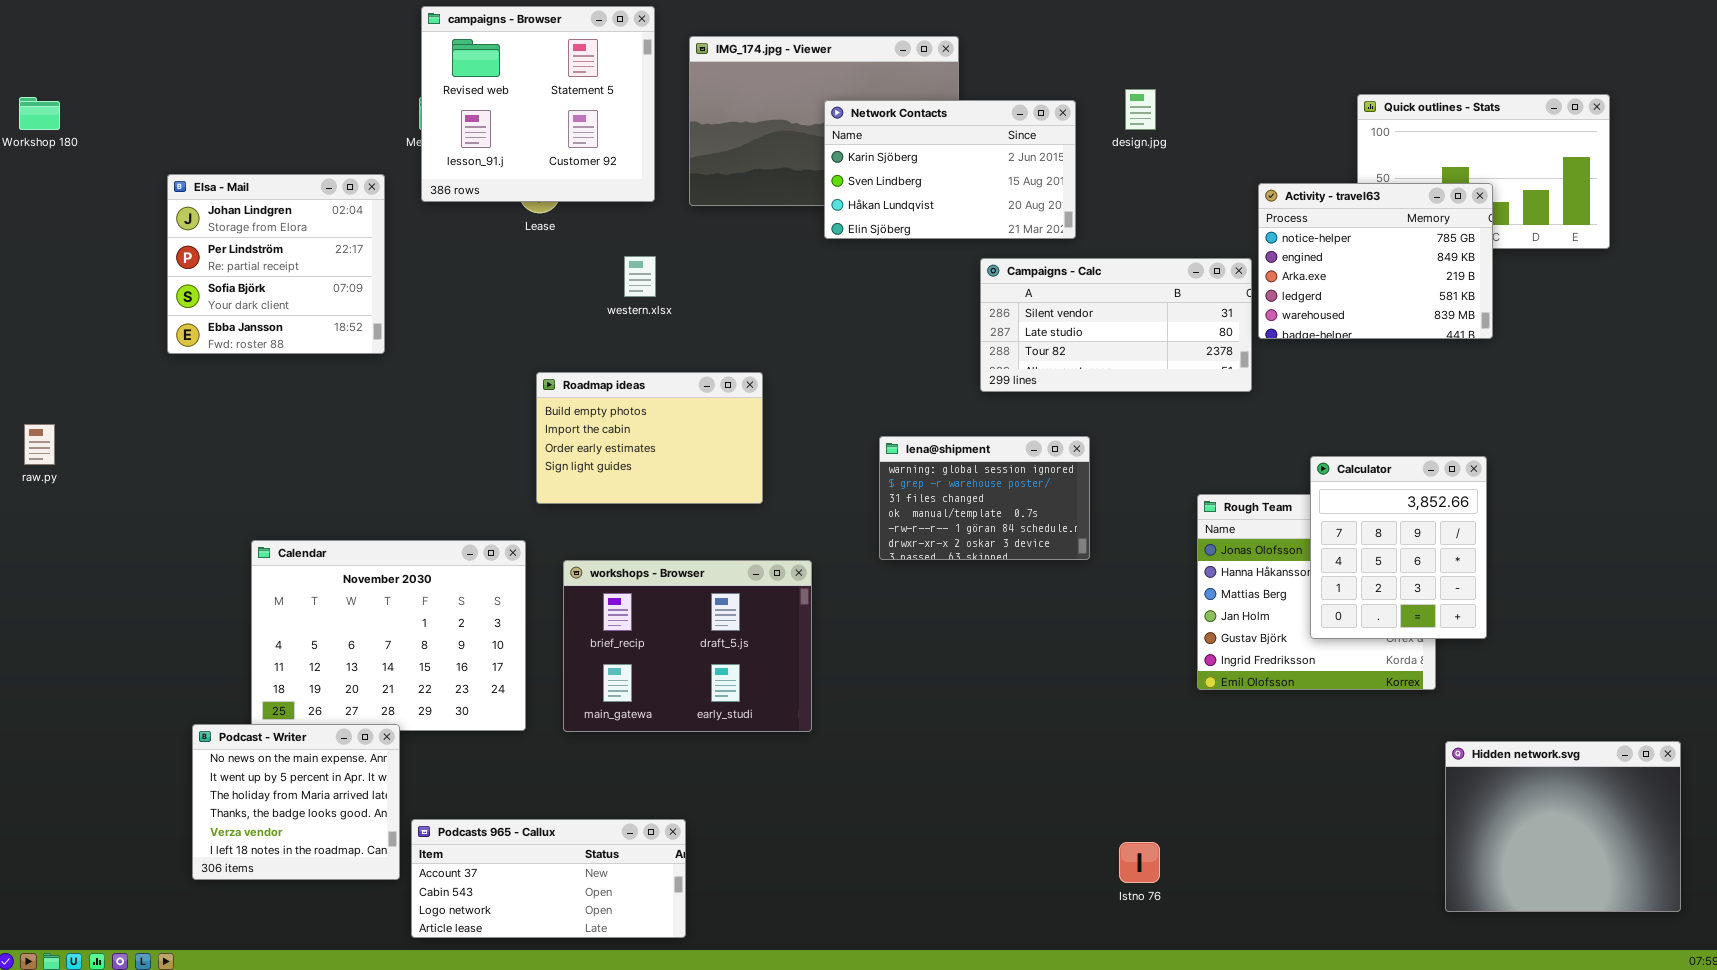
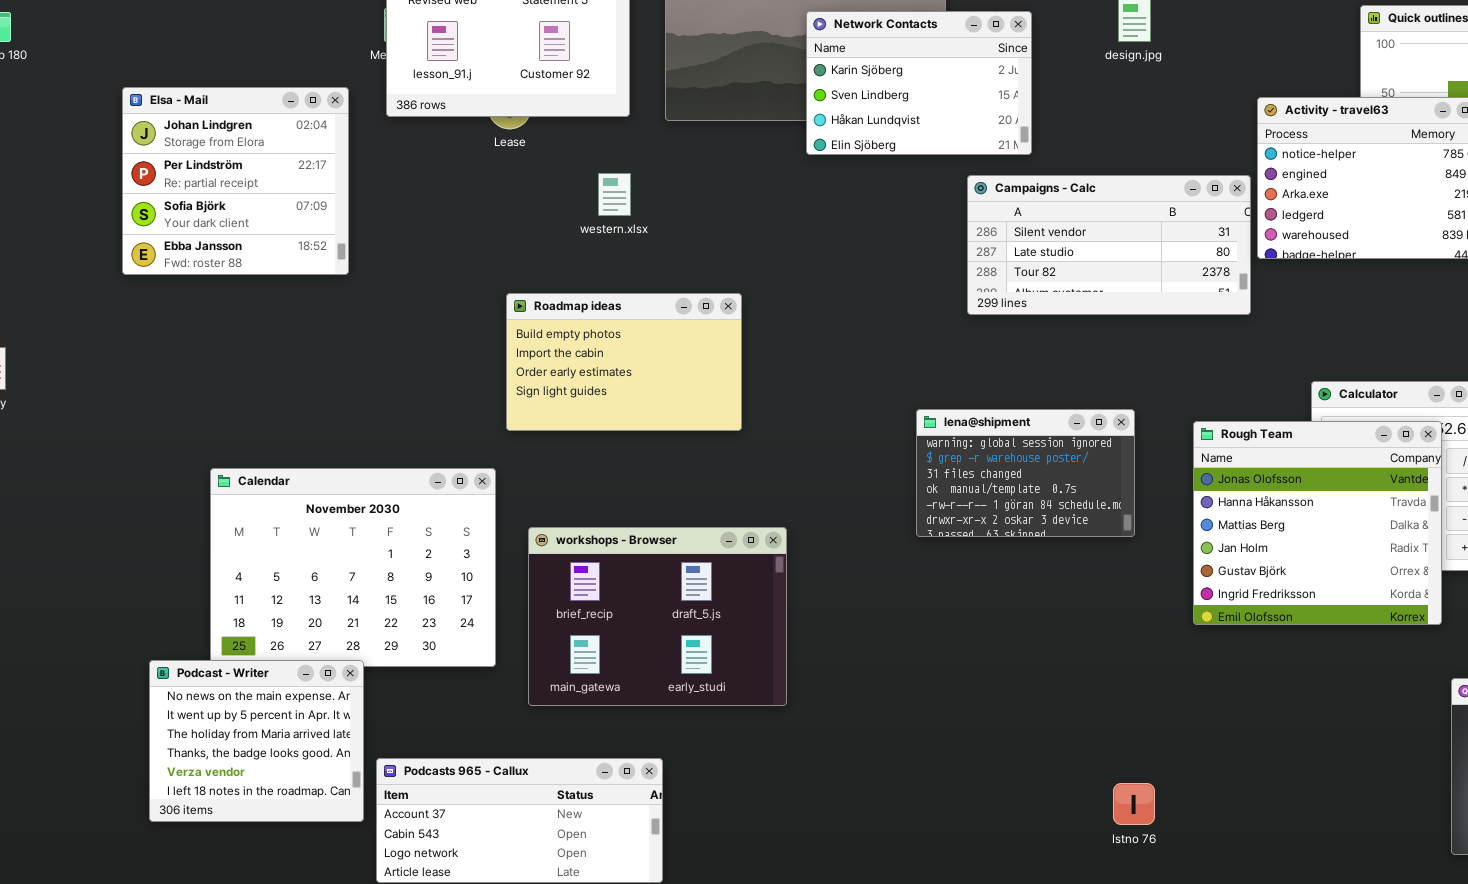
Network Contacts: [824,100,1076,239] -> [806,11,1032,155], resized
lena@shipment: [879,436,1090,560] -> [916,409,1135,537], moved
Rough Team: [1197,494,1436,690] -> [1193,421,1442,625], raised
workshops - Browser: [563,560,812,732] -> [528,527,787,706], moved

